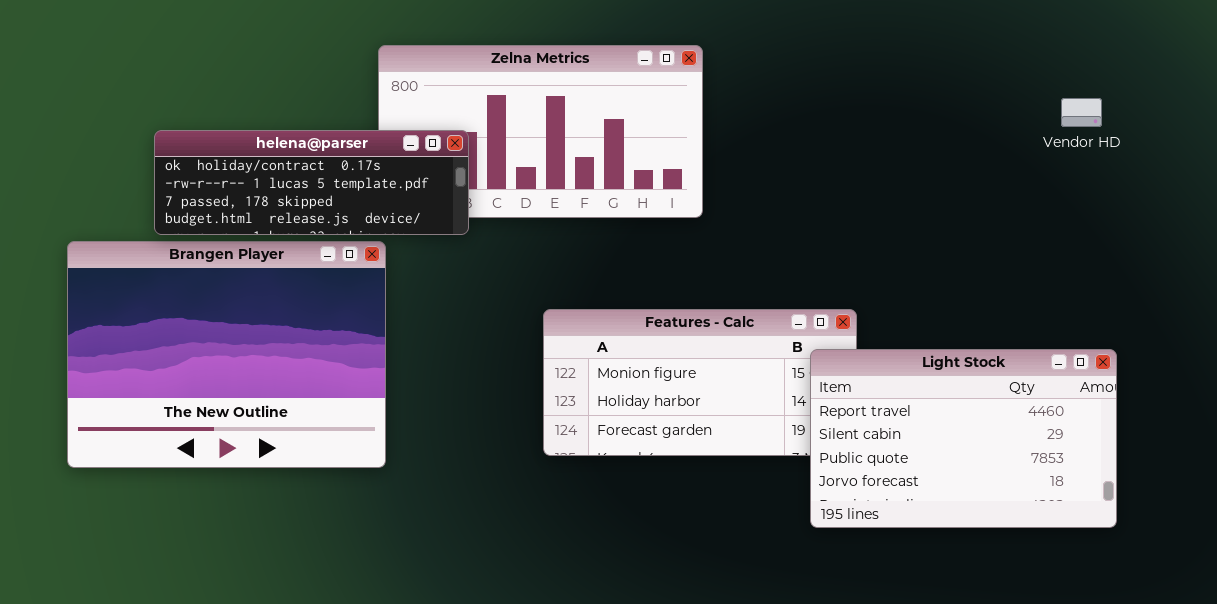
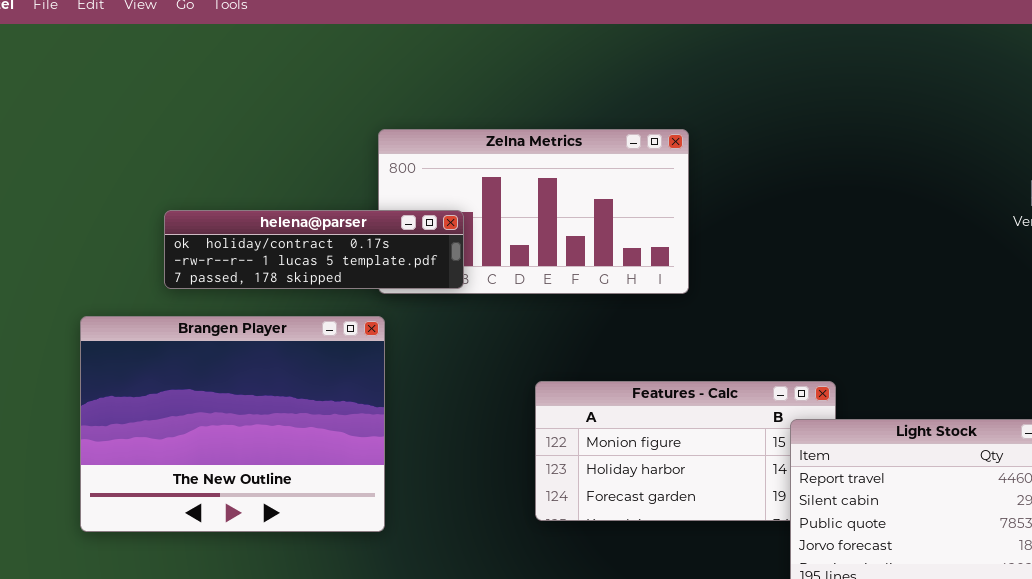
helena@parser: [154,130,469,235] -> [164,210,464,289], resized

